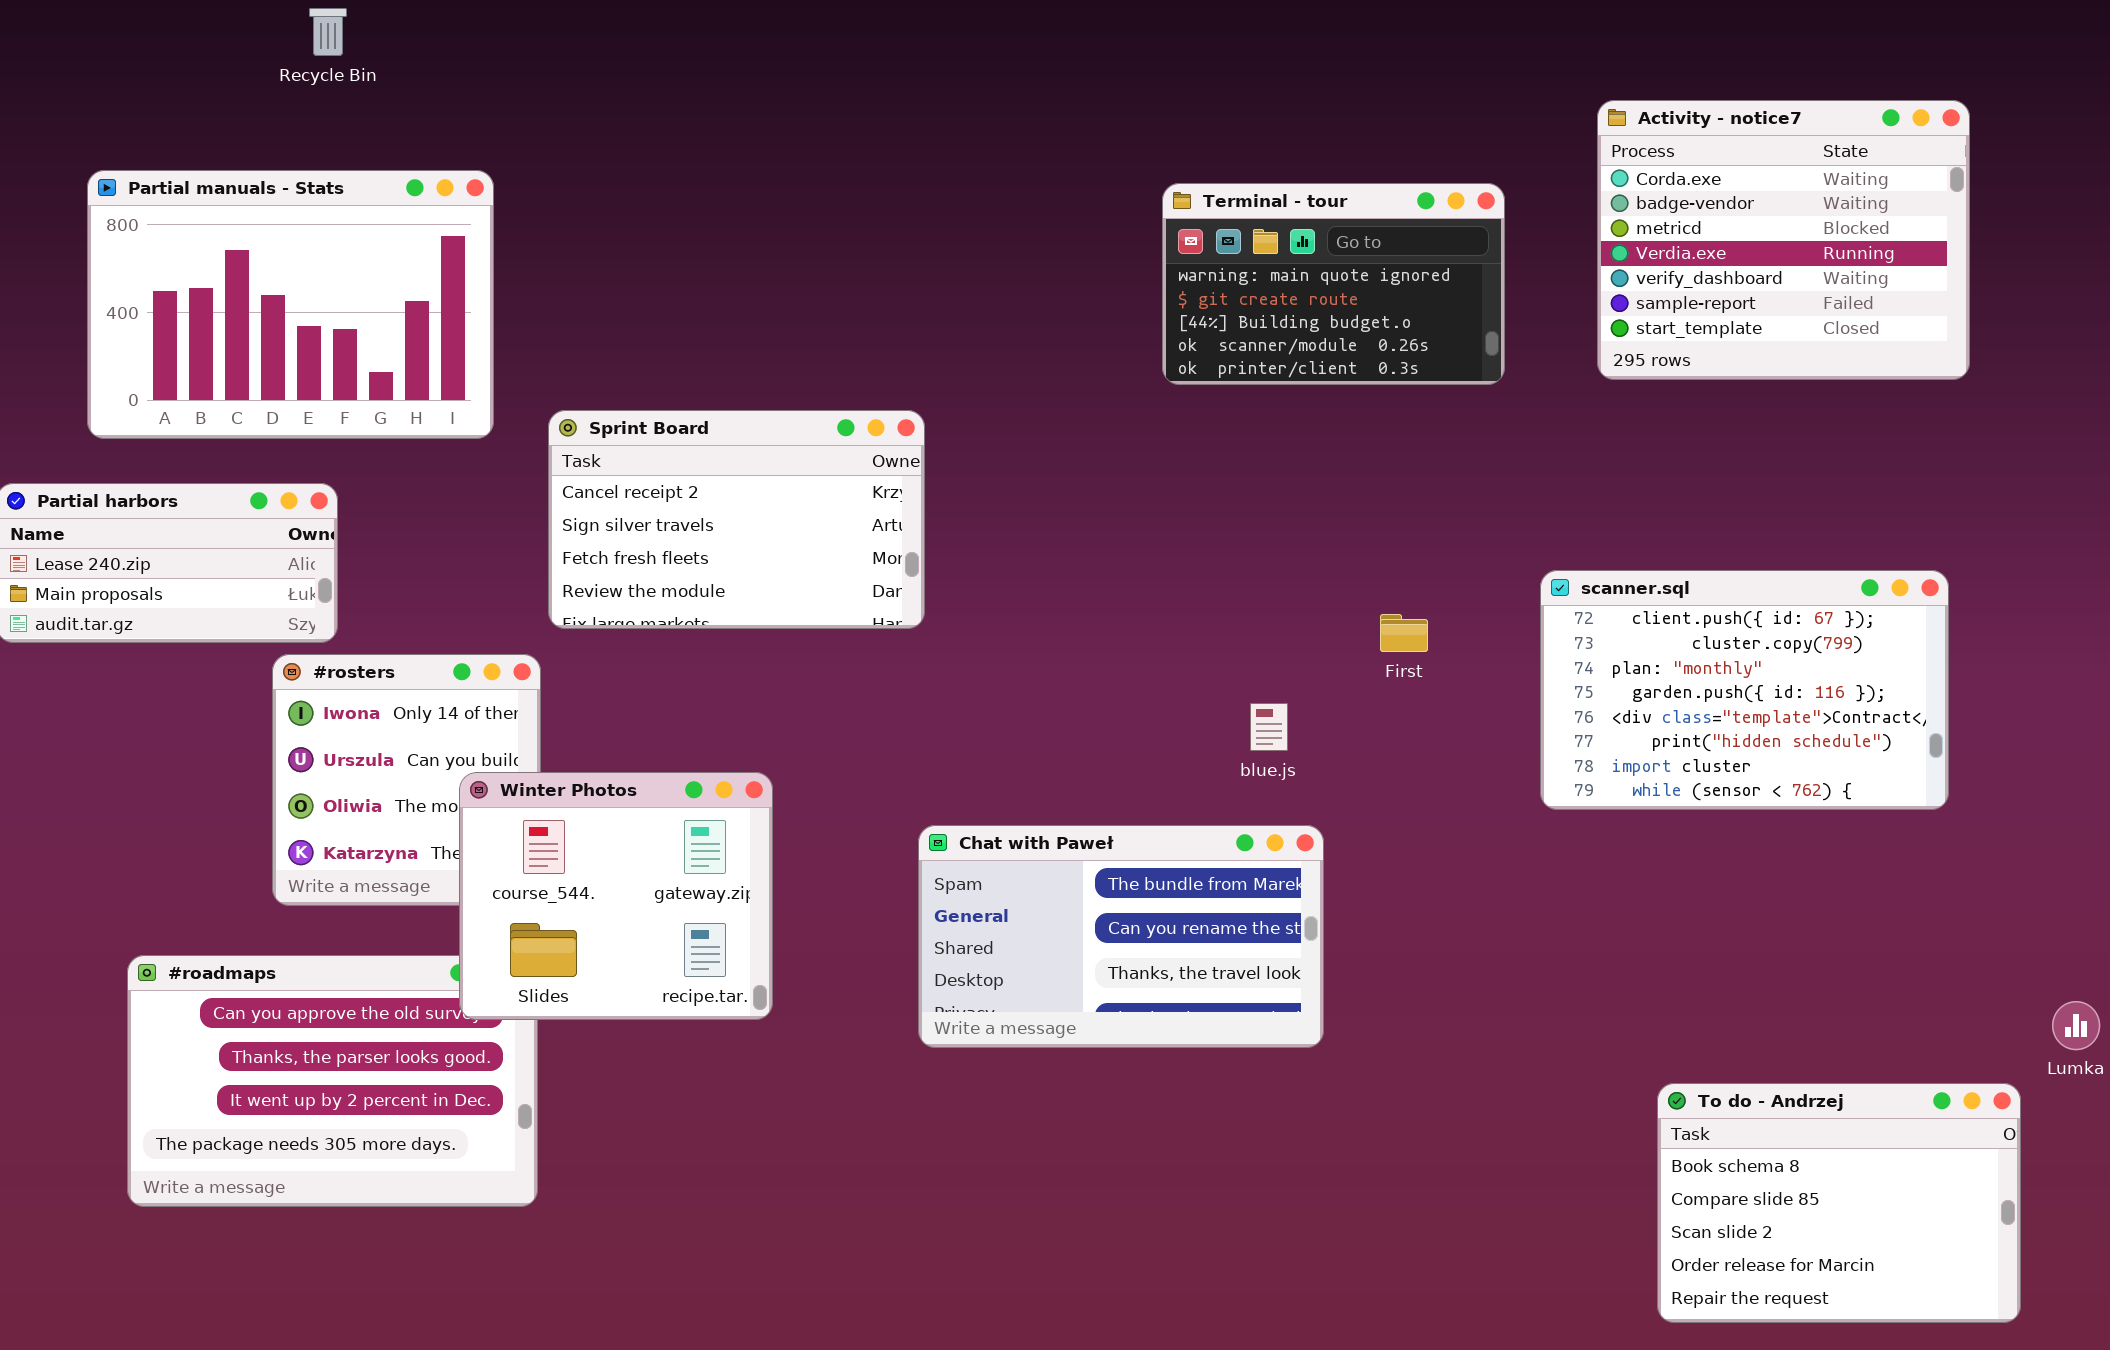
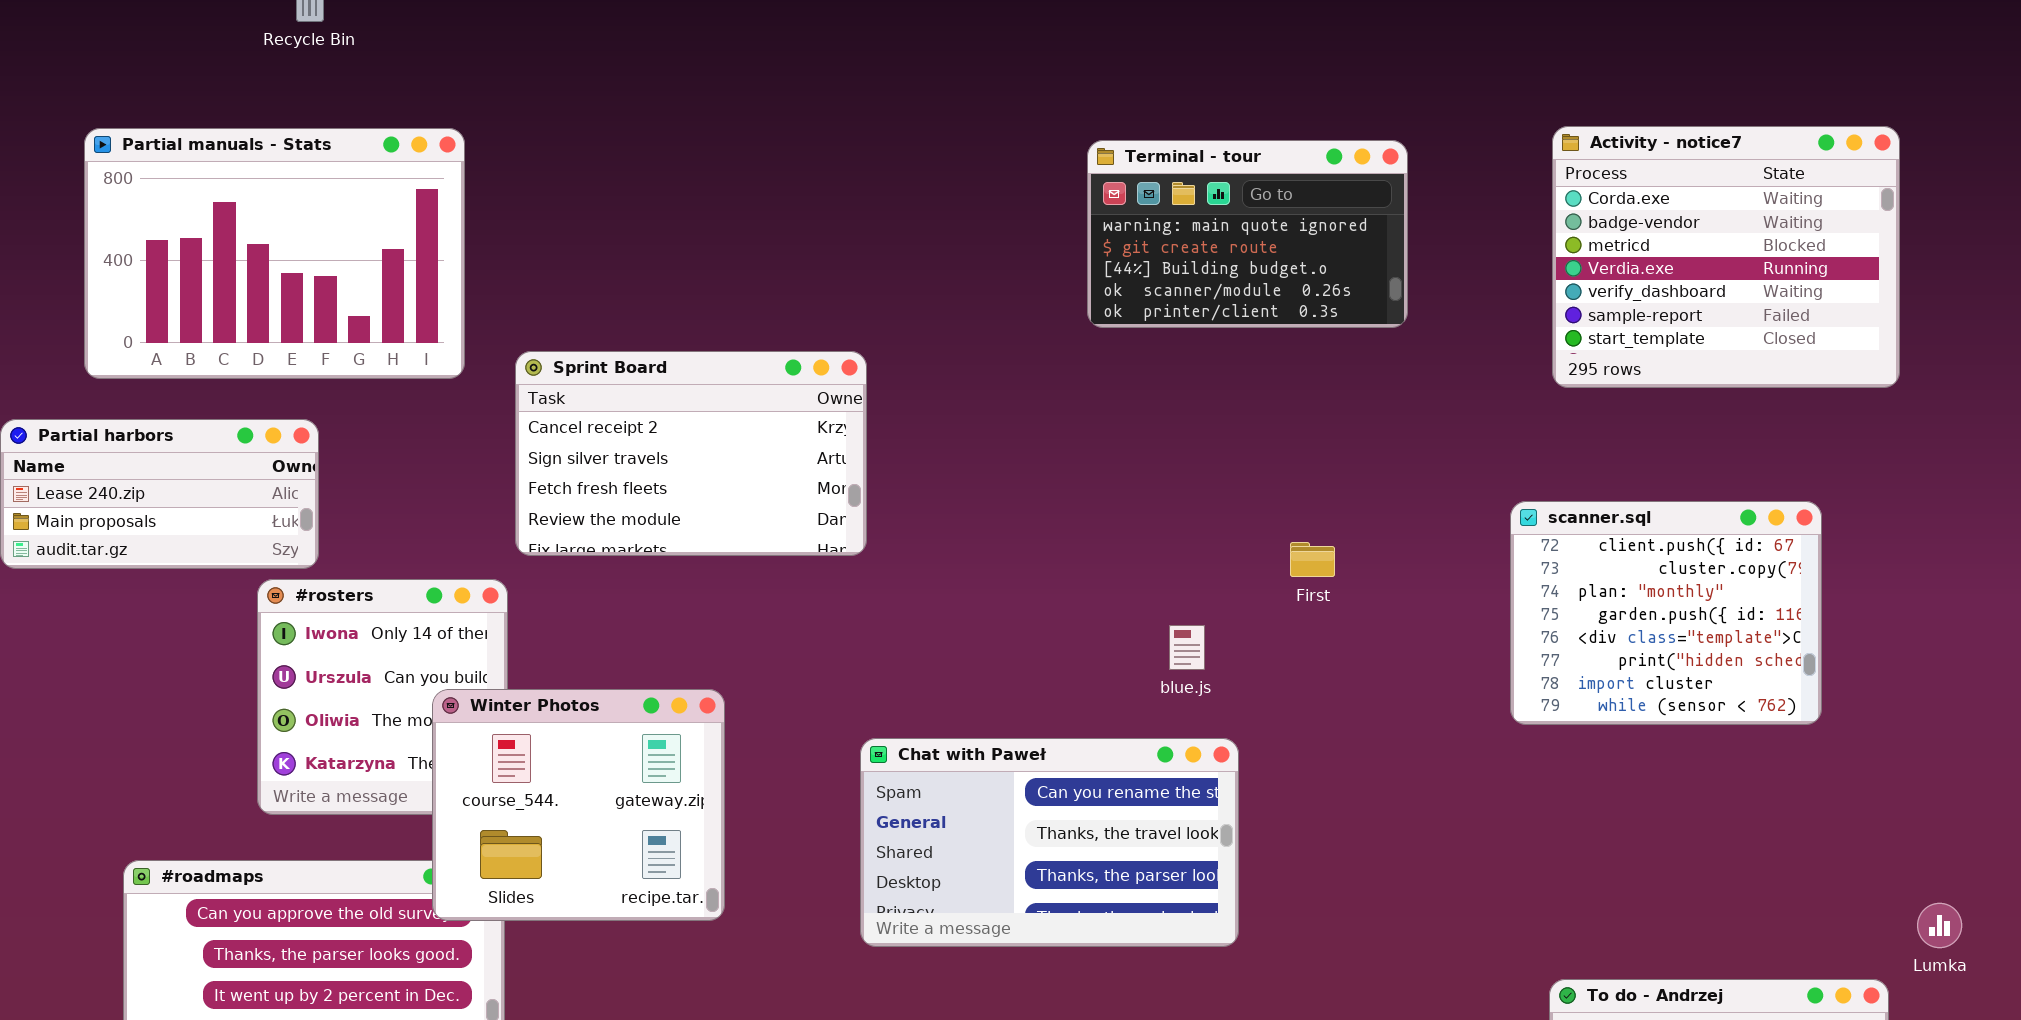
Activity - notice7: [1597,100,1970,380] -> [1552,126,1900,388], moved
scanner.sql: [1540,570,1949,810] -> [1510,501,1822,725], resized
Chat with Paweł: [918,825,1324,1048] -> [860,738,1239,947], scrolled down 1 row

